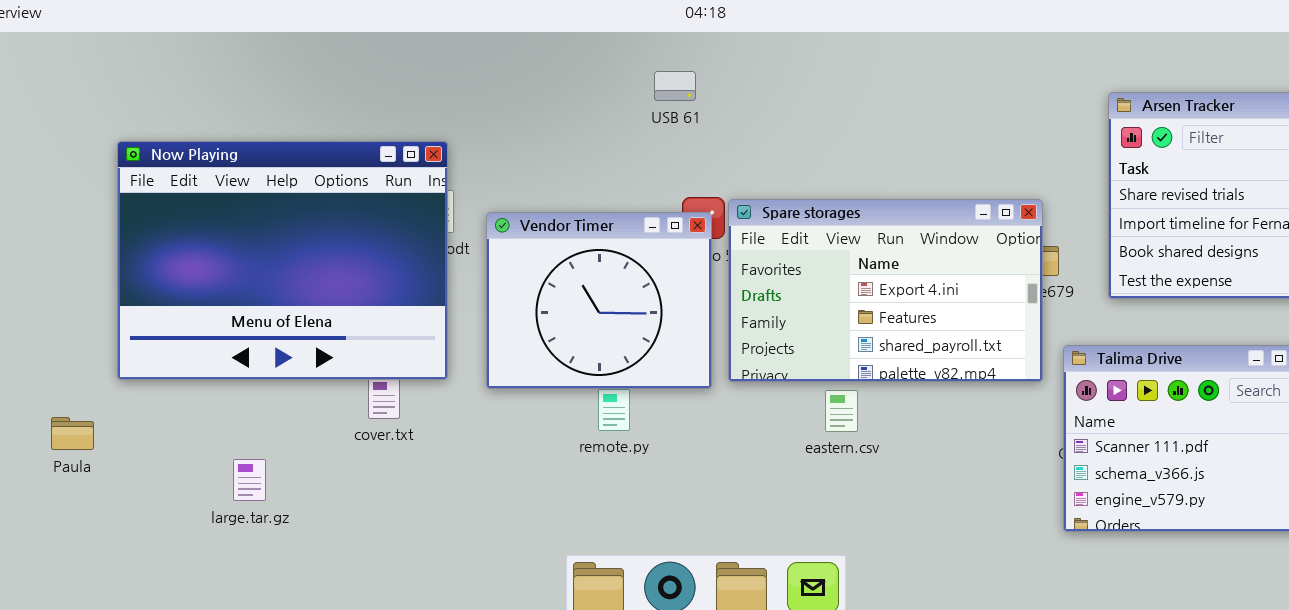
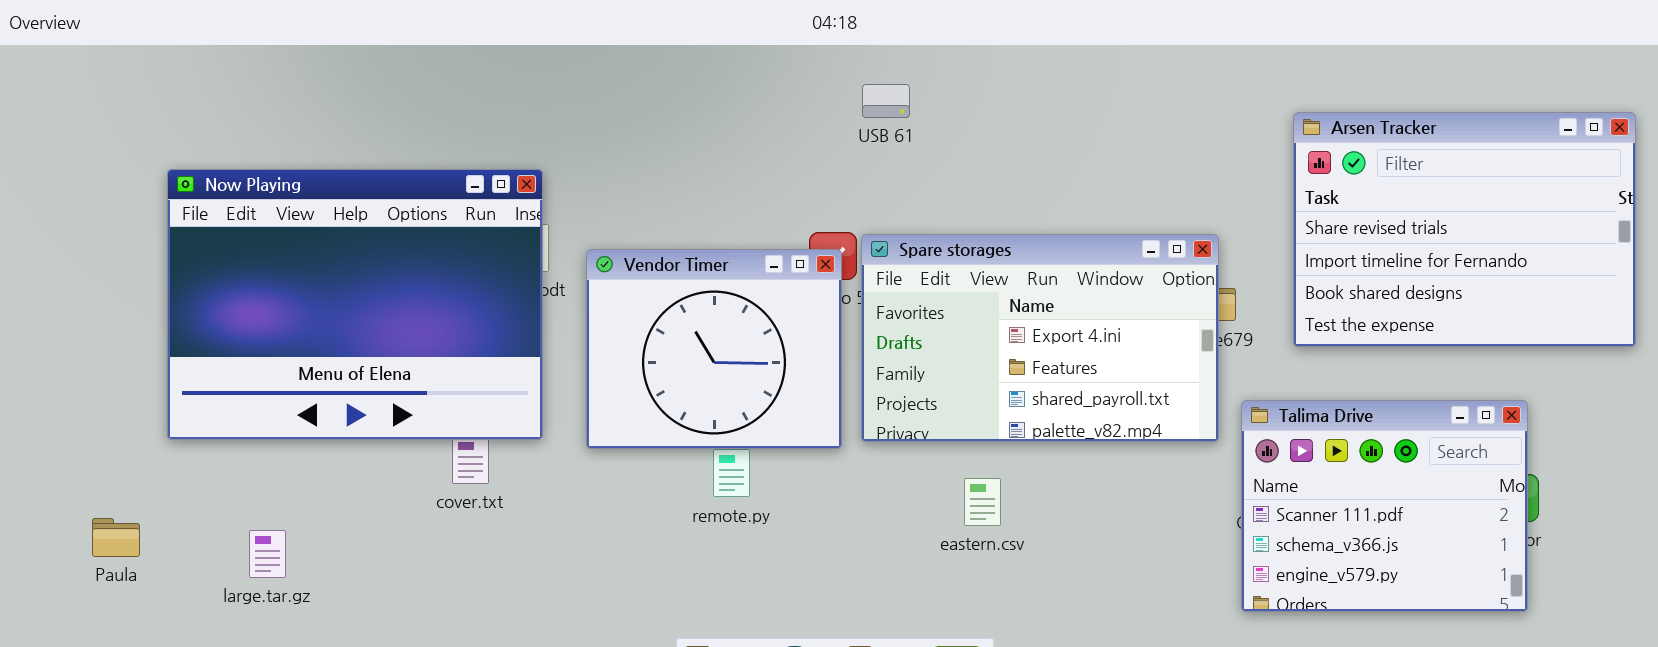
USB 61: [654,71,696,101] -> [862,84,910,118], moved
eastern.csv: [825,390,858,432] -> [964,478,1001,526], moved
Paula: [51,417,94,450] -> [92,518,140,557], moved
large.tar.gz: [233,459,266,501] -> [249,530,286,578], moved

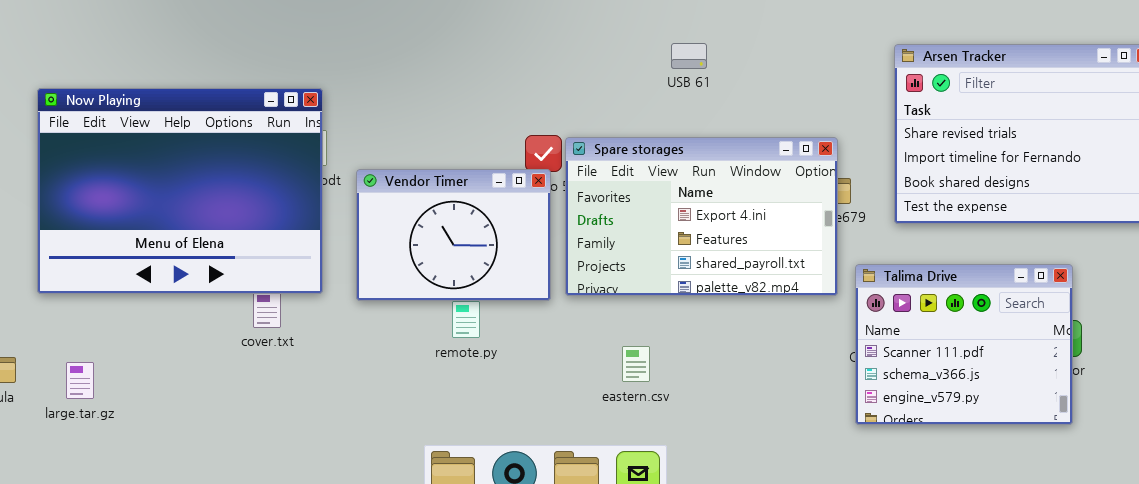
USB 61: [862,84,910,118] -> [671,43,707,69], moved
Vendor Timer: [586,249,842,449] -> [356,169,551,301], resized
eastern.csv: [964,478,1001,526] -> [622,346,650,382], moved
large.tar.gz: [249,530,286,578] -> [66,362,94,399], moved

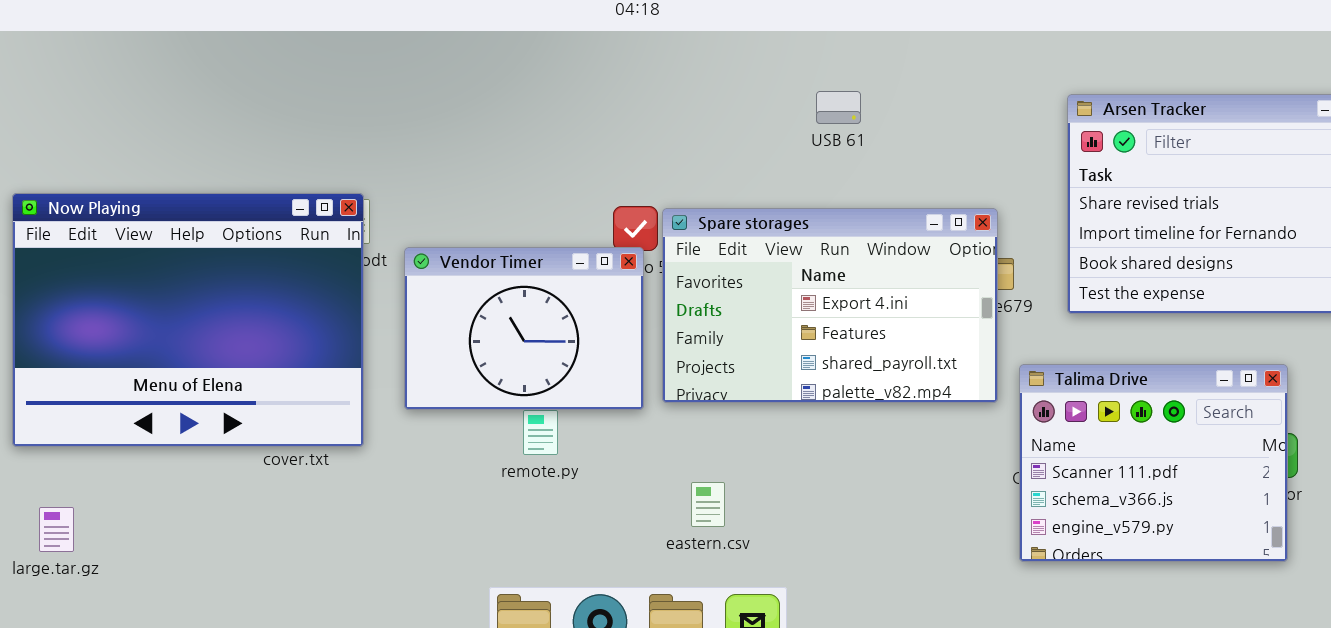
USB 61: [671,43,707,69] -> [816,91,861,124], moved
Now Playing: [37,88,323,294] -> [12,193,364,447], moved
eastern.csv: [622,346,650,382] -> [691,482,725,527], moved
large.tar.gz: [66,362,94,399] -> [39,507,74,552], moved

